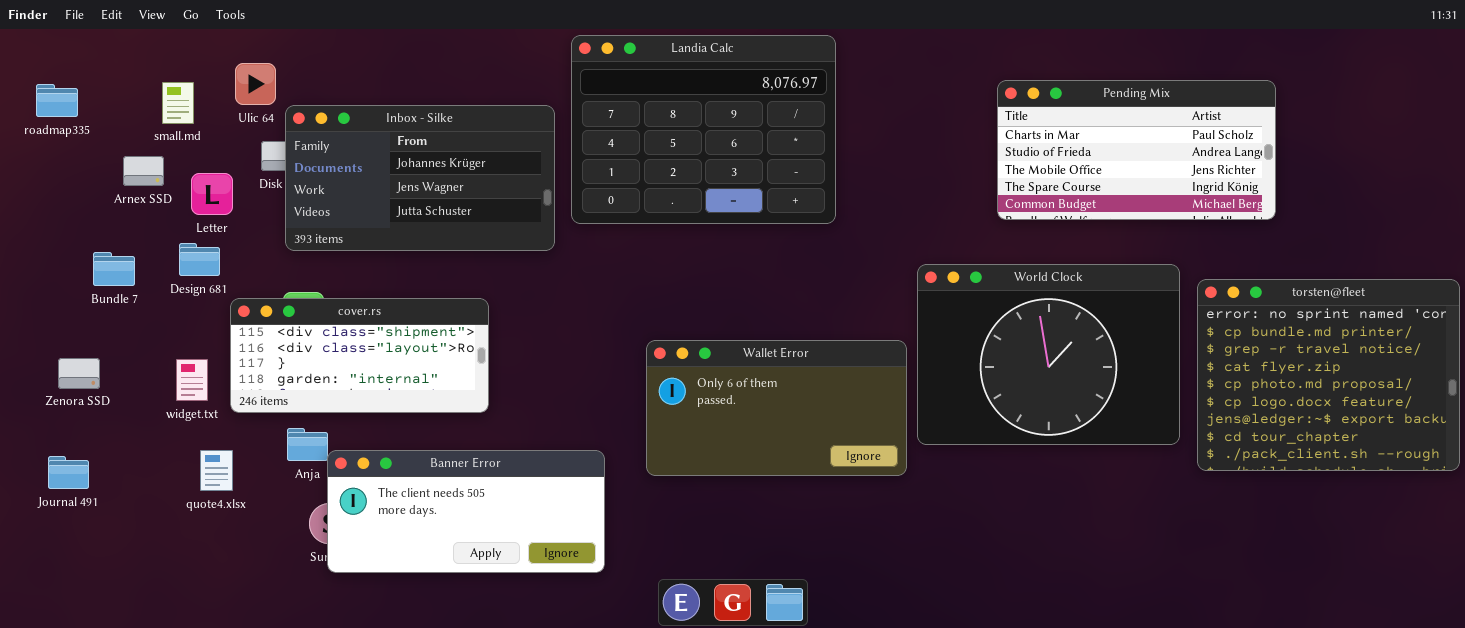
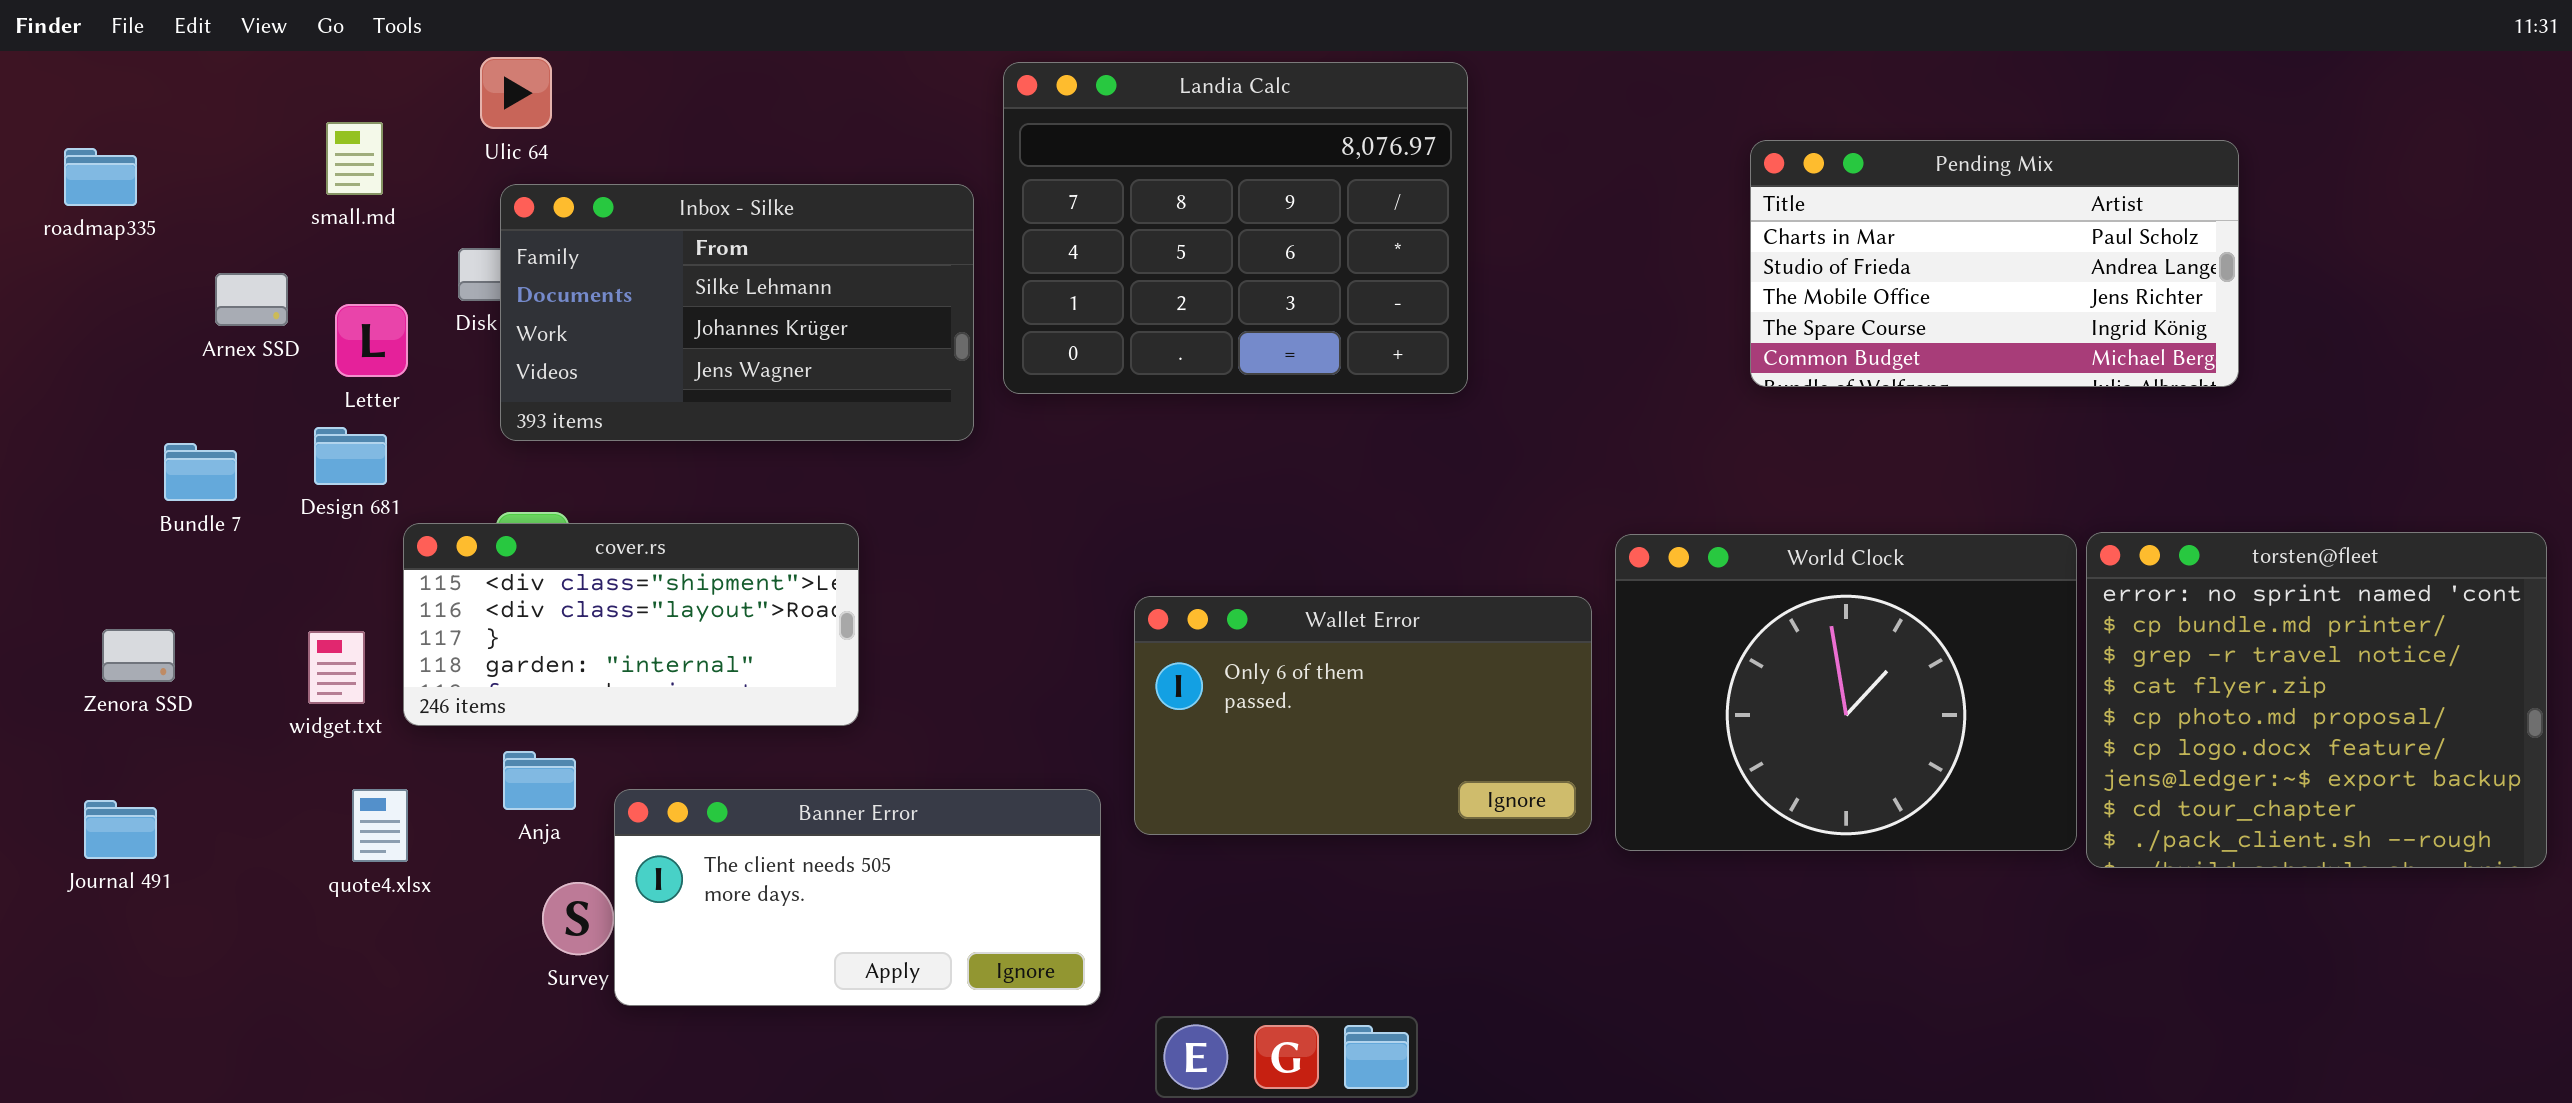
Ulic 64: [235,63,276,105] -> [480,57,552,129], moved
small.md: [162,82,194,124] -> [326,122,383,195], moved
Inbox - Silke: [285,105,555,251] -> [500,184,974,441], scrolled up 1 row
World Clock: [917,264,1180,445] -> [1615,534,2077,851], moved
torsten@fleet: [1197,279,1460,471] -> [2086,532,2547,868], moved
Banner Error: [327,450,605,573] -> [614,789,1101,1006], moved

